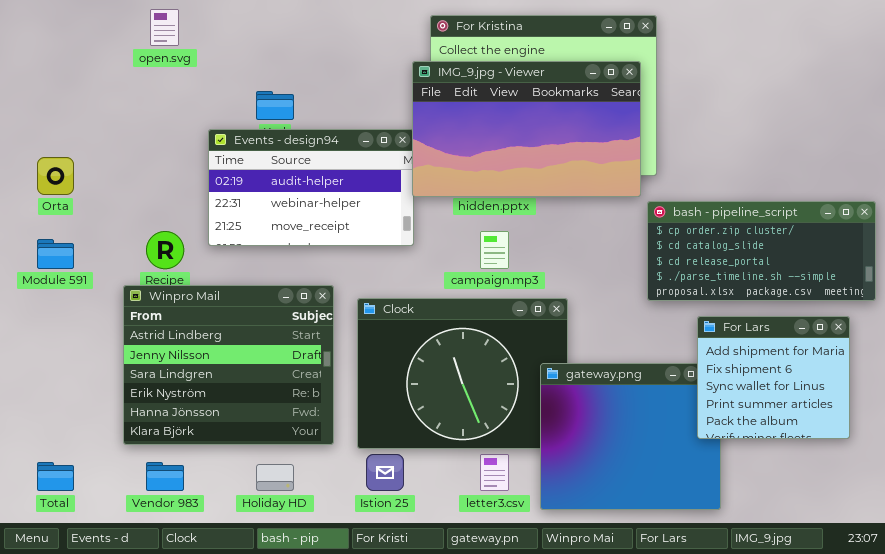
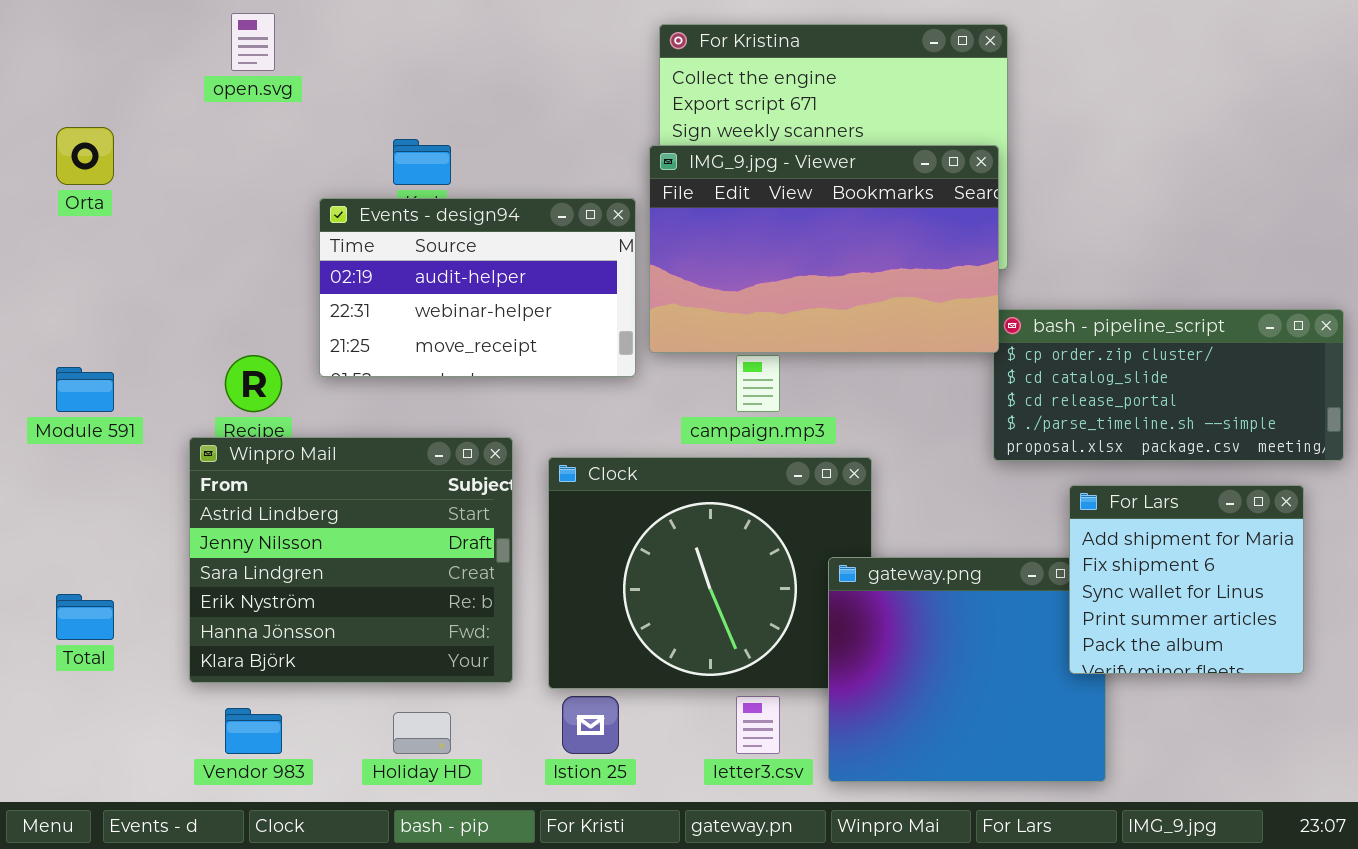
IMG_9.jpg - Viewer: [412,61,641,197] -> [649,145,999,353], moved
Orta: [37,157,74,195] -> [56,127,114,185], moved
Total: [37,462,74,491] -> [56,594,114,640], moved

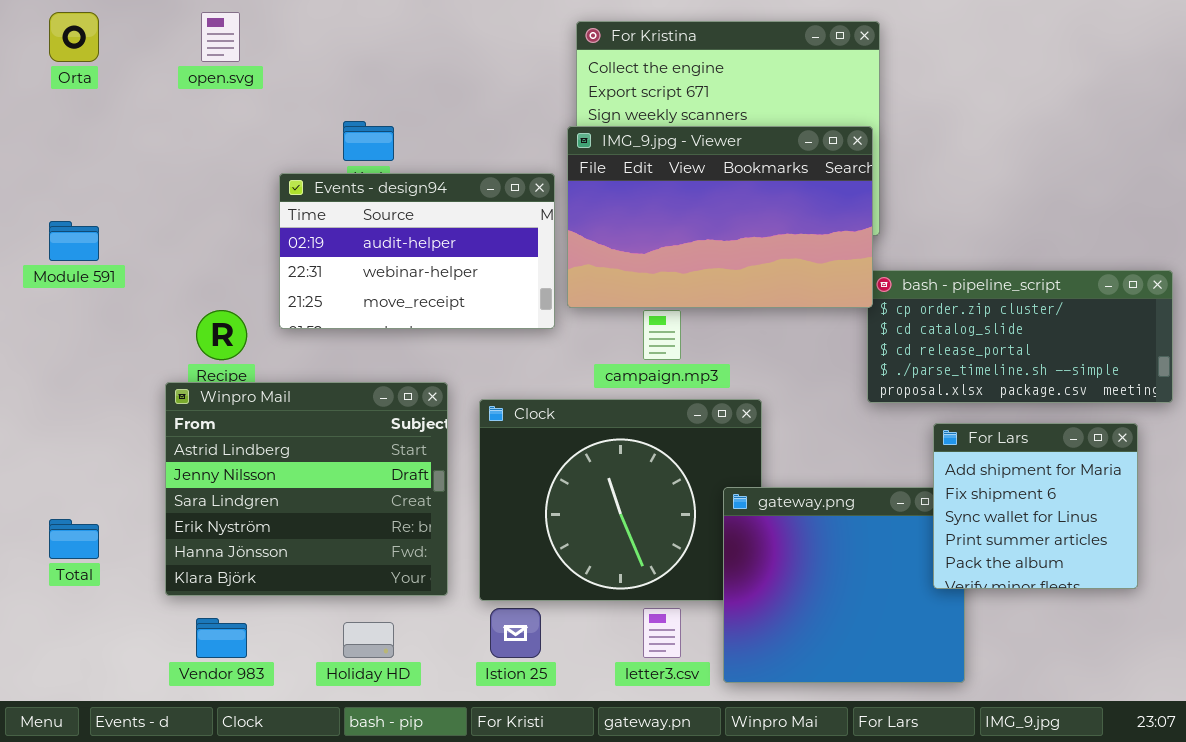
Orta: [56,127,114,185] -> [49,12,99,62], moved
Module 591: [56,367,114,412] -> [49,221,99,261], moved

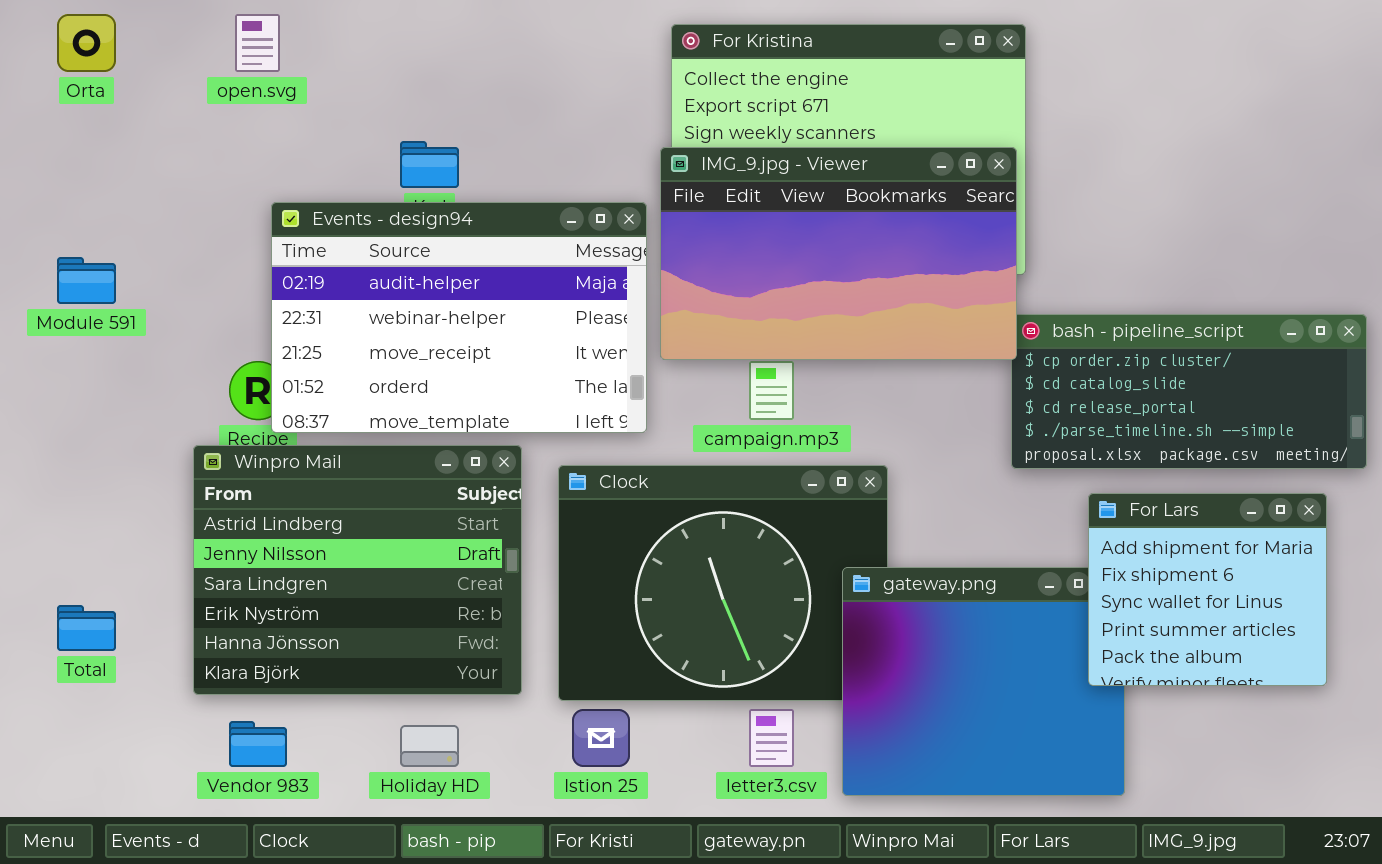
Events - design94: [279,173,555,329] -> [271,202,647,433], resized

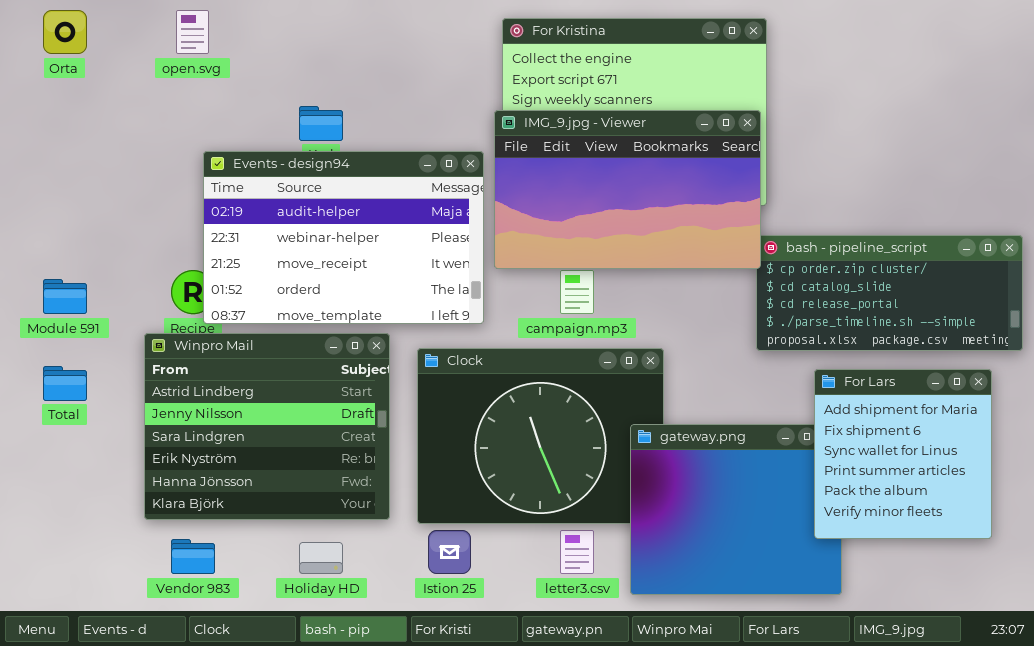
Module 591: [57,257,116,304] -> [43,279,87,314], moved
For Lars: [1088,493,1327,686] -> [814,369,992,539], resized
Total: [57,605,116,651] -> [43,366,87,401], moved

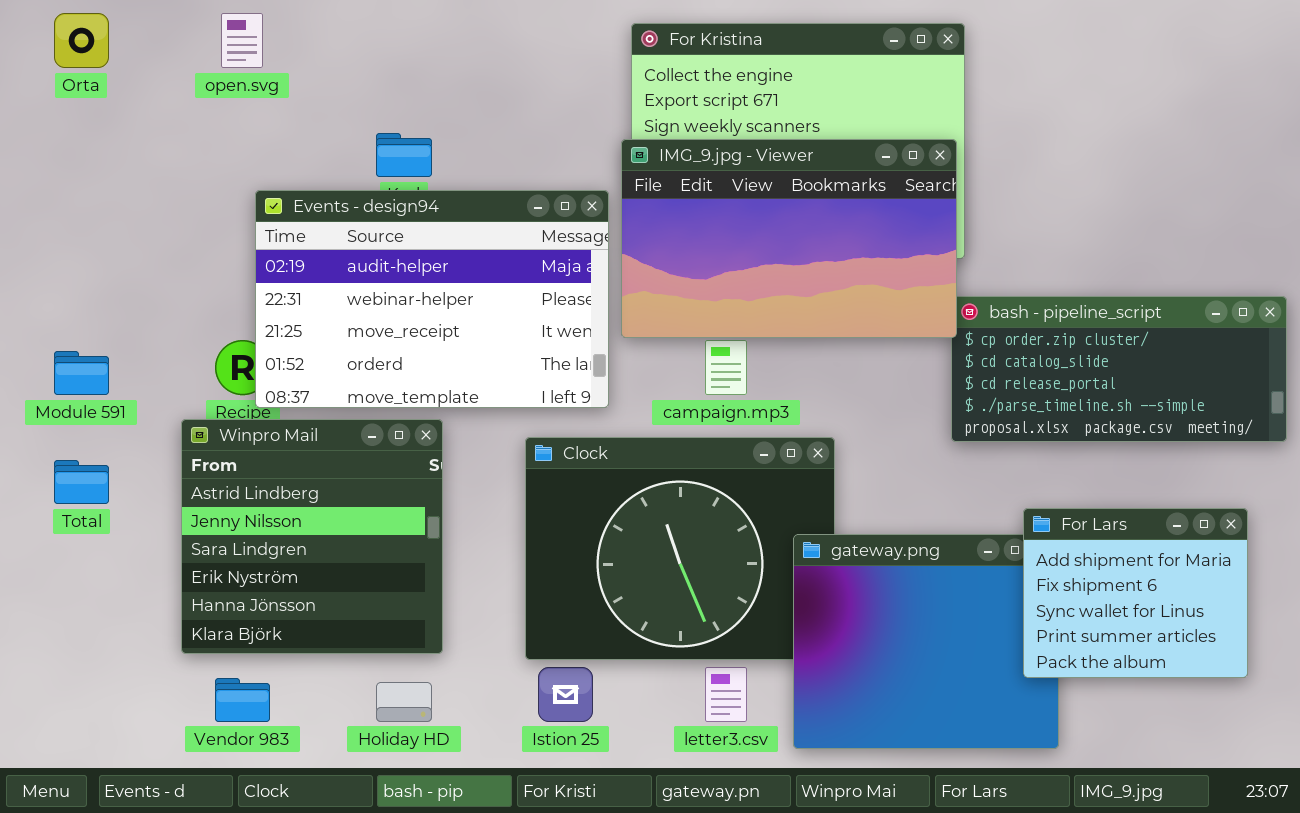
Winpro Mail: [144,333,390,520] -> [181,419,443,654], resized
For Lars: [814,369,992,539] -> [1023,508,1248,678], resized

